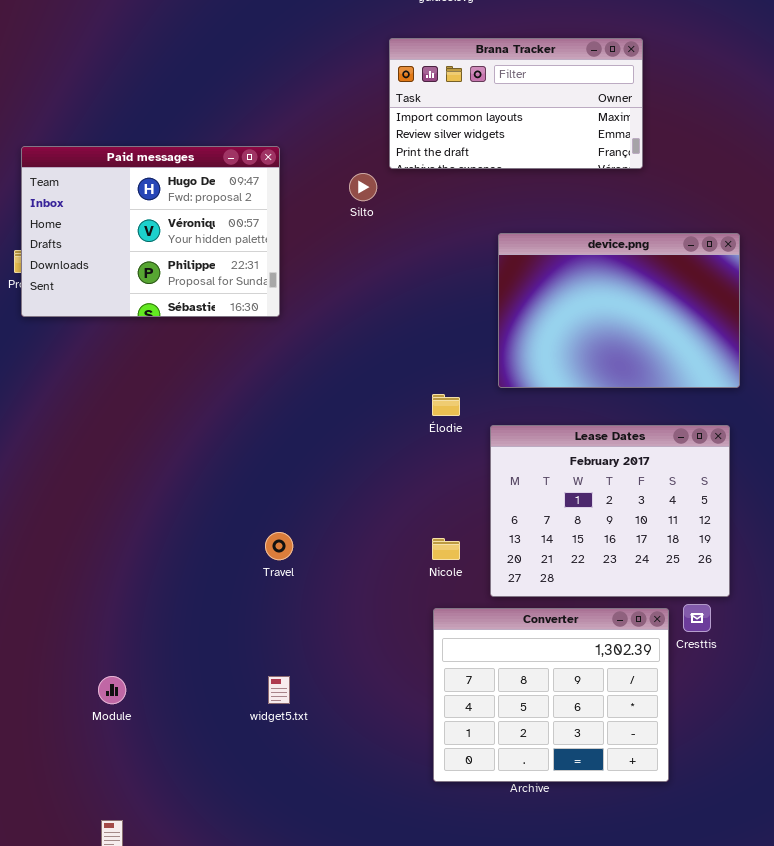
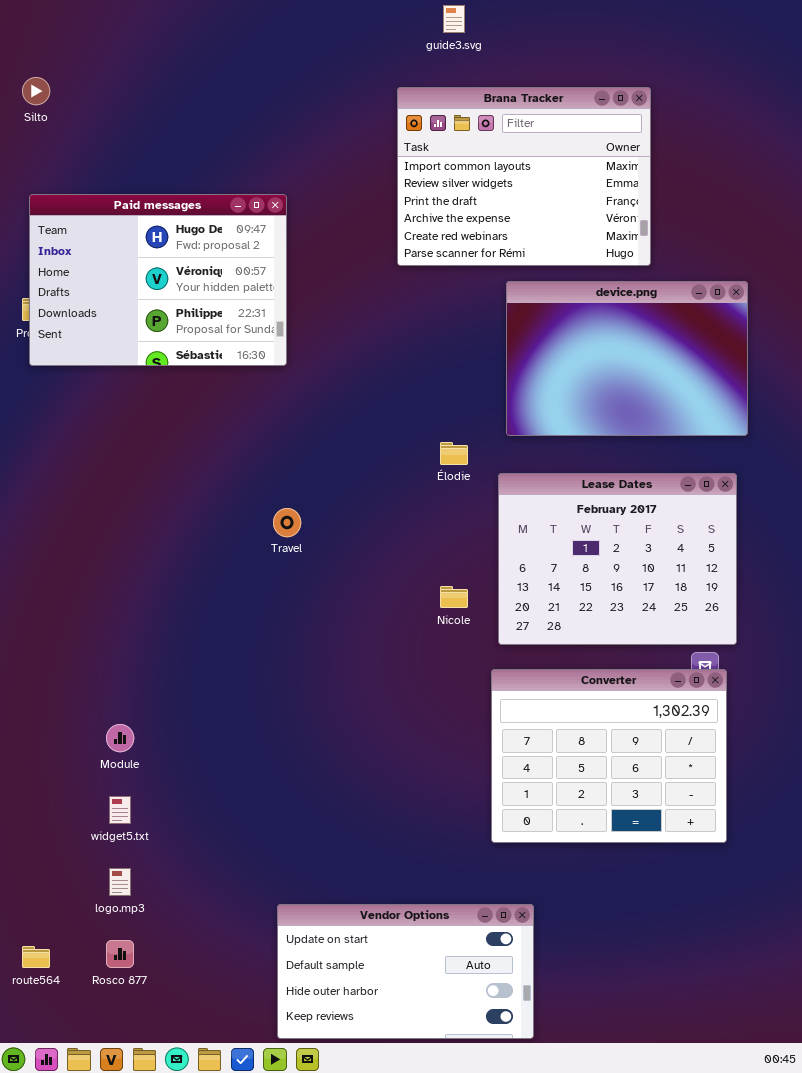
Brana Tracker: [389,38,643,169] -> [397,87,651,266], resized
Silto: [349,173,377,201] -> [22,77,50,105], moved
Travel: [265,532,293,560] -> [273,508,301,537], moved
Converter: [433,608,669,782] -> [491,669,727,843], moved
widget5.txt: [268,676,290,704] -> [109,796,131,824], moved

